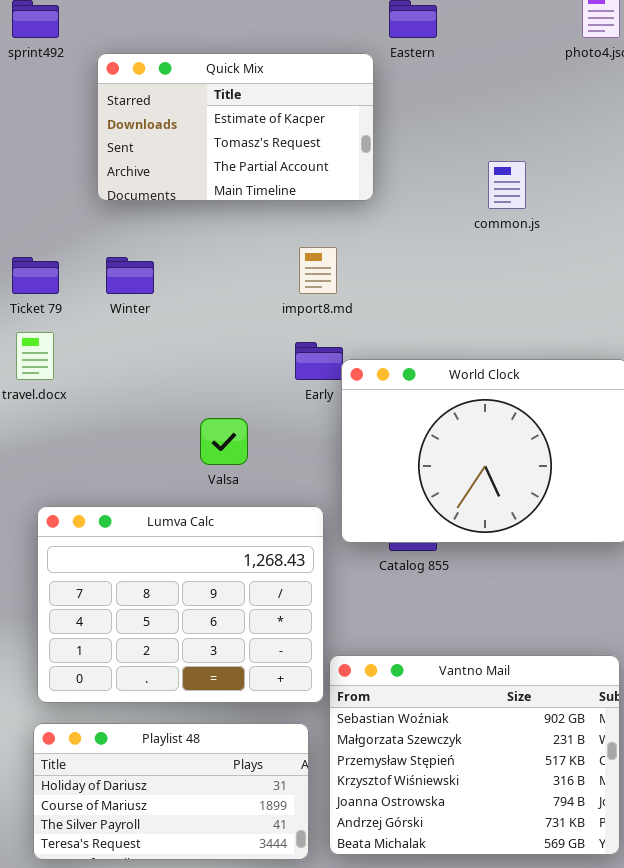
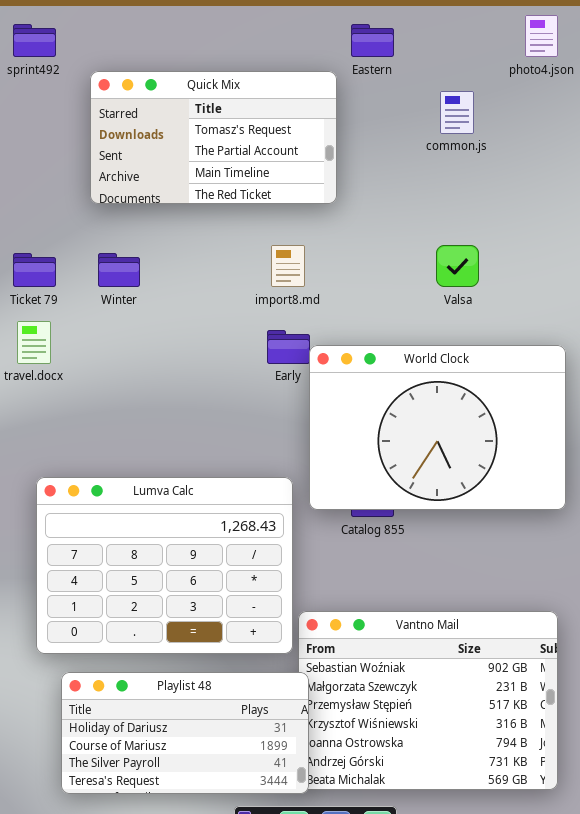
Quick Mix: [97,53,374,201] -> [90,71,337,204], scrolled down 1 row
common.js: [488,161,526,209] -> [440,91,474,134], moved
Valsa: [200,418,248,465] -> [436,245,479,287], moved
Playlist 48: [33,723,309,860] -> [61,672,309,794], moved

